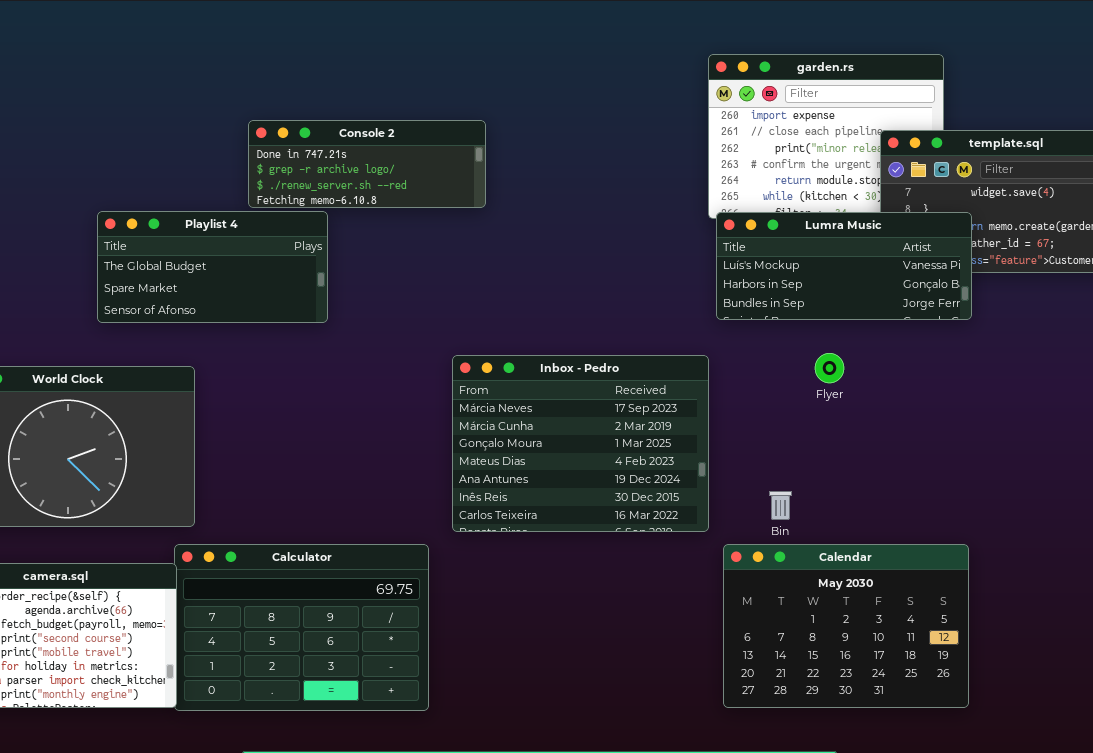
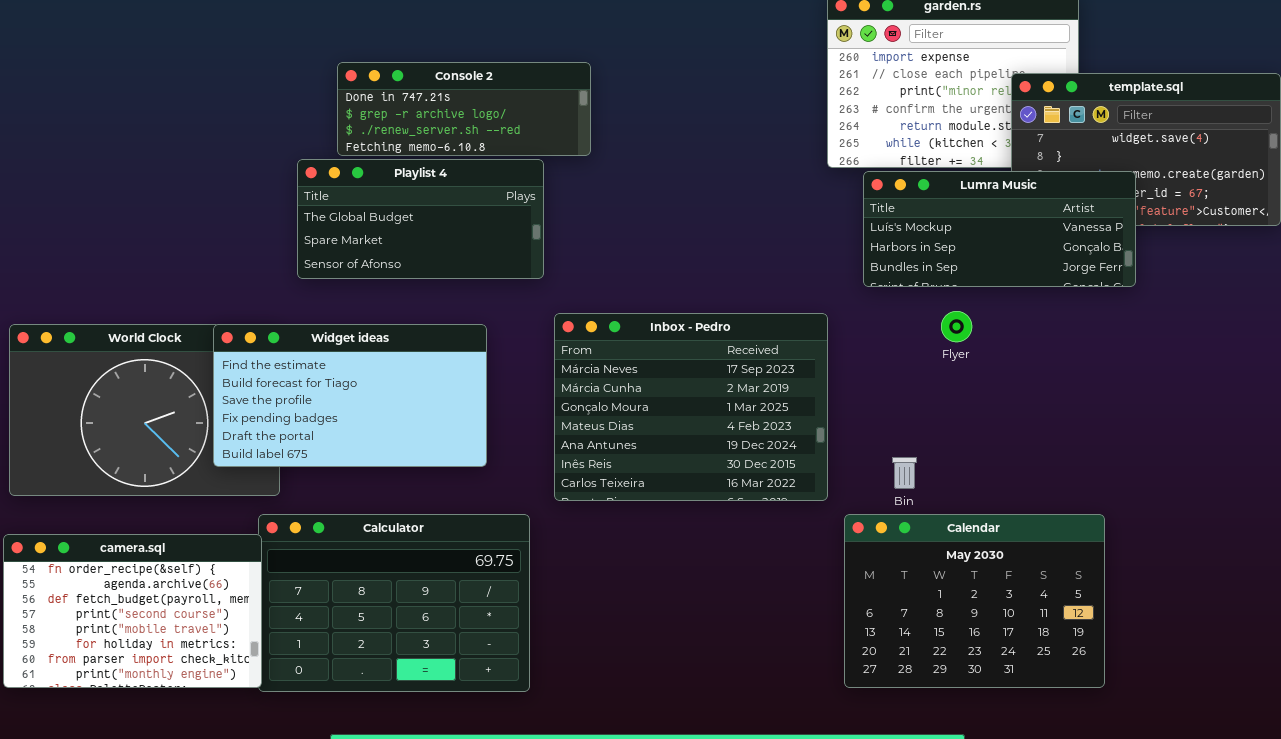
Playlist 4: [97,211,328,323] -> [297,159,544,279], moved
Lumra Music: [716,212,972,320] -> [863,171,1136,287], moved
Widget ideas: none -> [213,324,487,467], opened

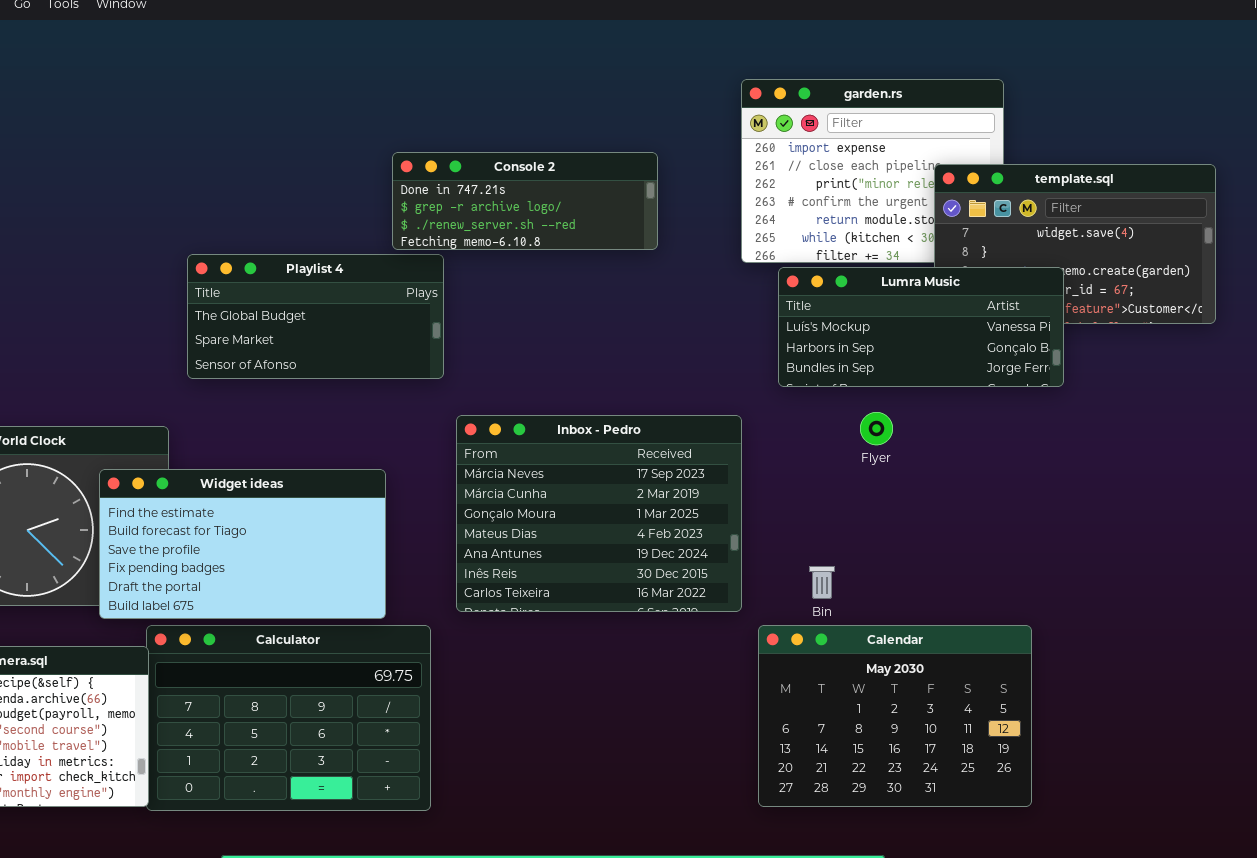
Console 2: [337,62,591,156] -> [392,152,658,250], moved
Widget ideas: [213,324,487,467] -> [99,469,386,619], moved

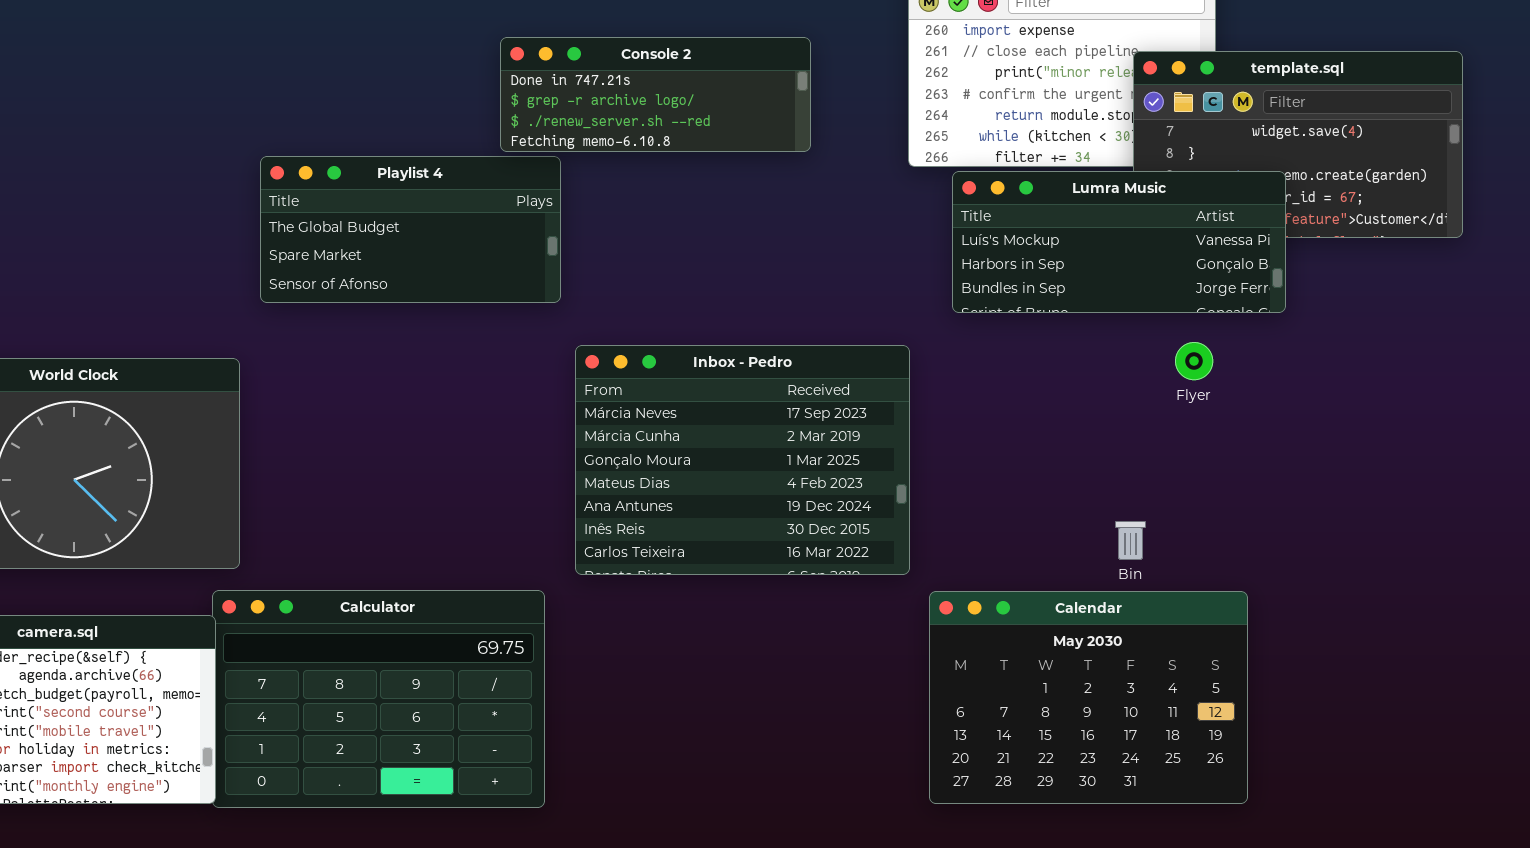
Flyer: [860,412,893,445] -> [1175,342,1213,380], moved
Widget ideas: [99,469,386,619] -> none, closed
Bin: [809,566,835,599] -> [1115,521,1146,560], moved

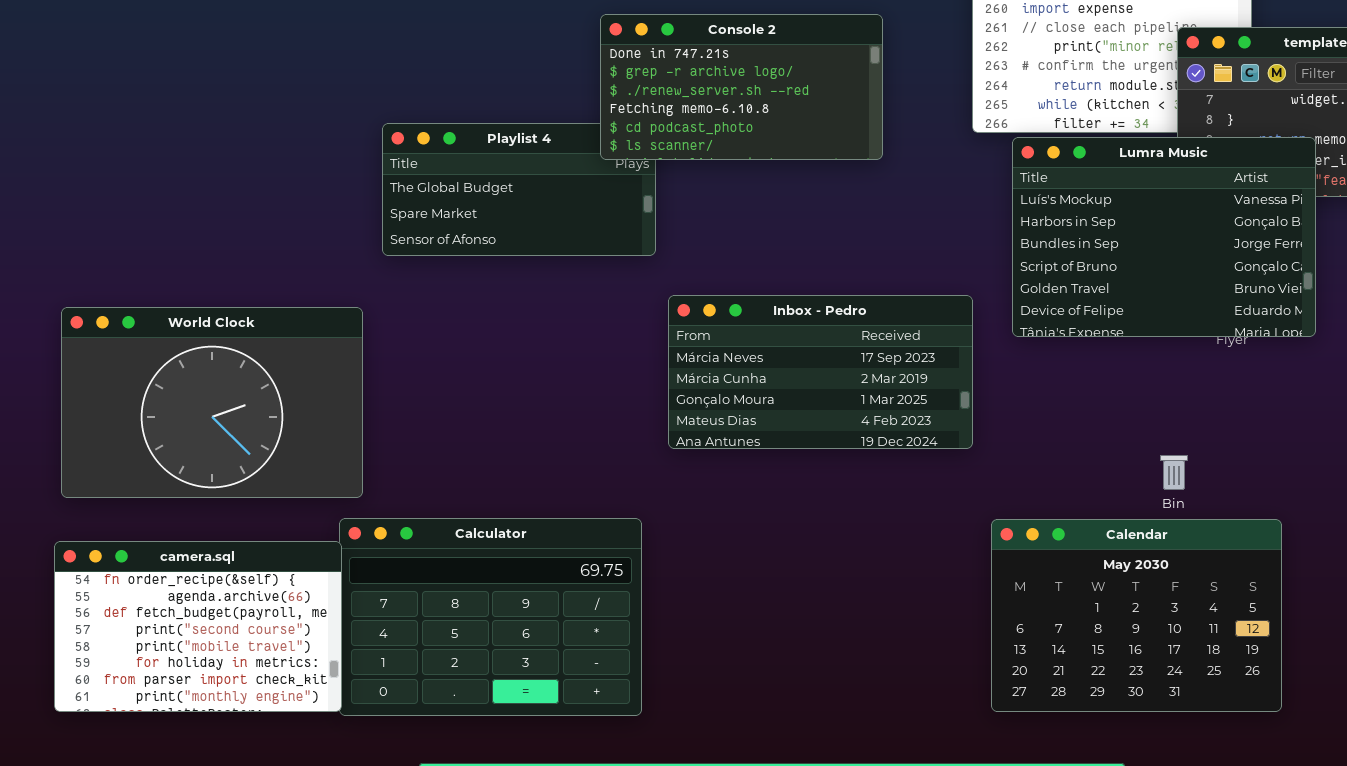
Console 2: [500,37,811,152] -> [600,14,883,160], resized
Lumra Music: [952,171,1286,313] -> [1012,137,1316,337], resized
Inbox - Pedro: [575,345,910,575] -> [668,295,973,449], resized

